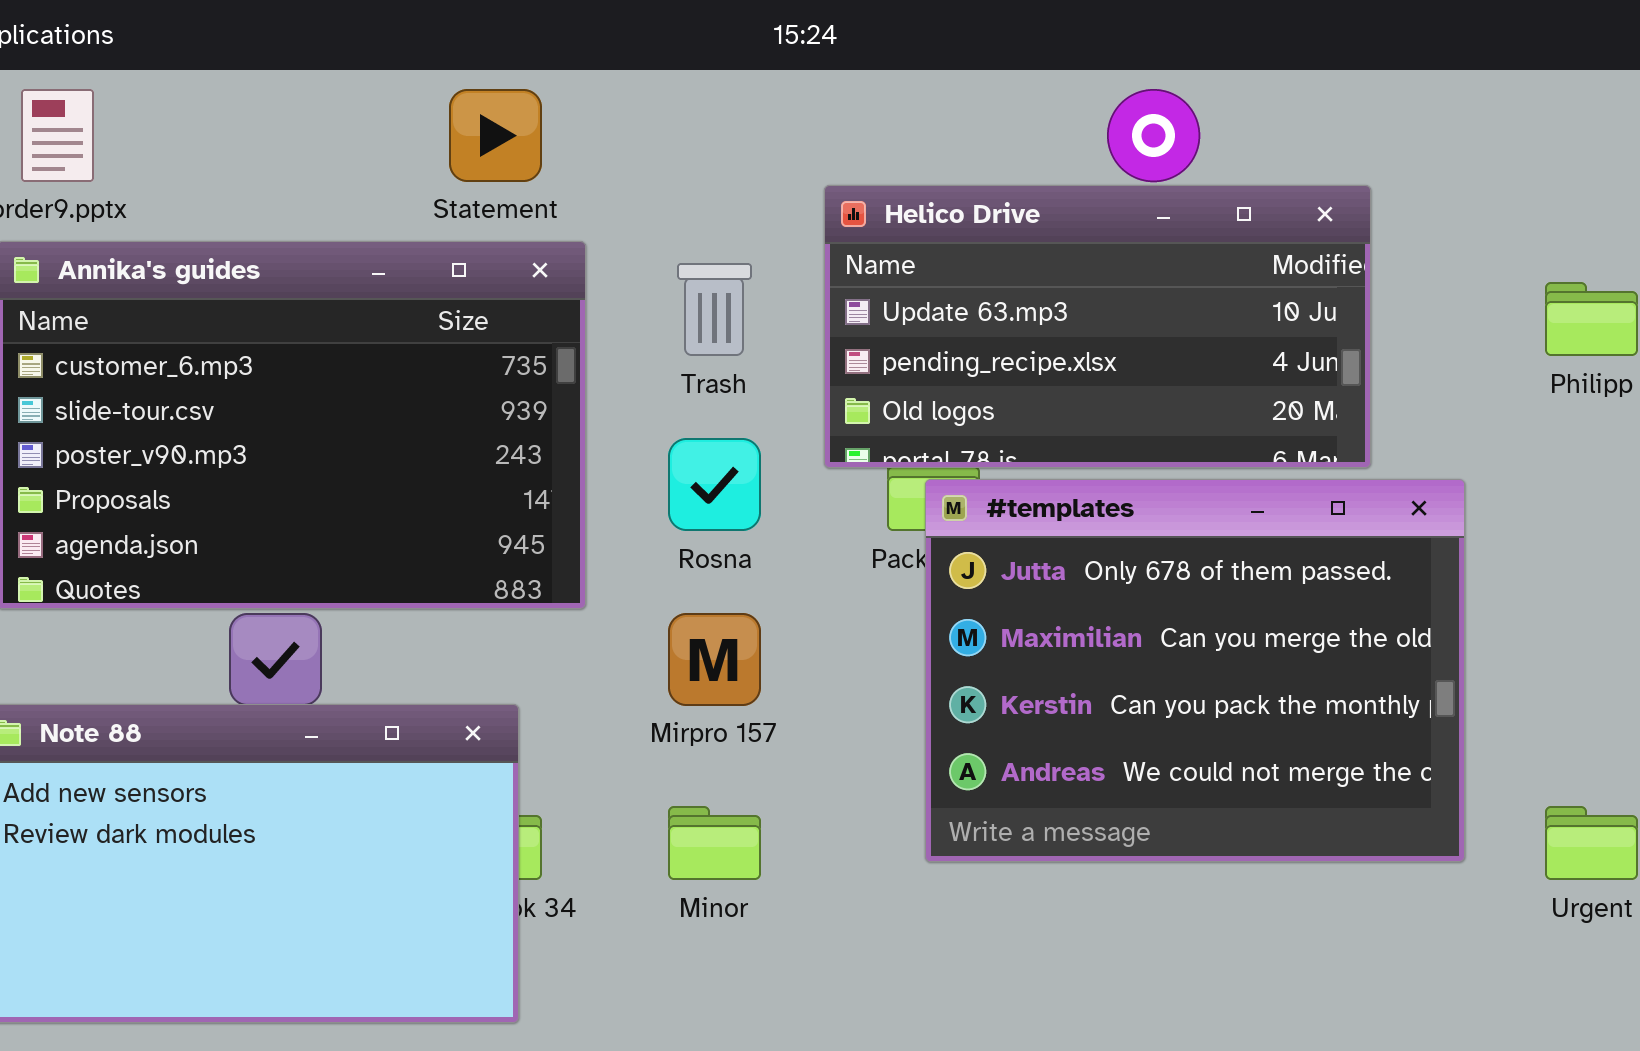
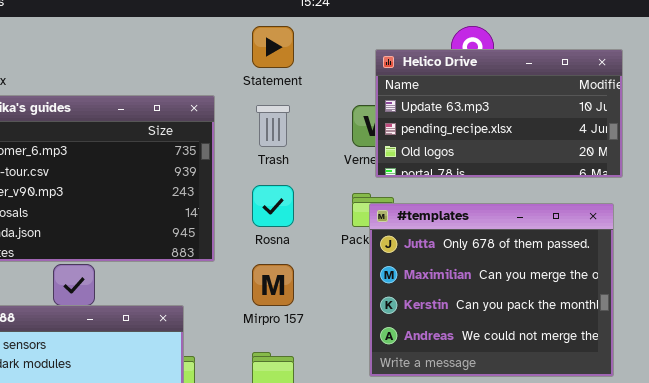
Statement: [449,89,542,182] -> [252,26,294,68], moved
Helico Drive: [824,185,1371,468] -> [375,49,623,178], moved

